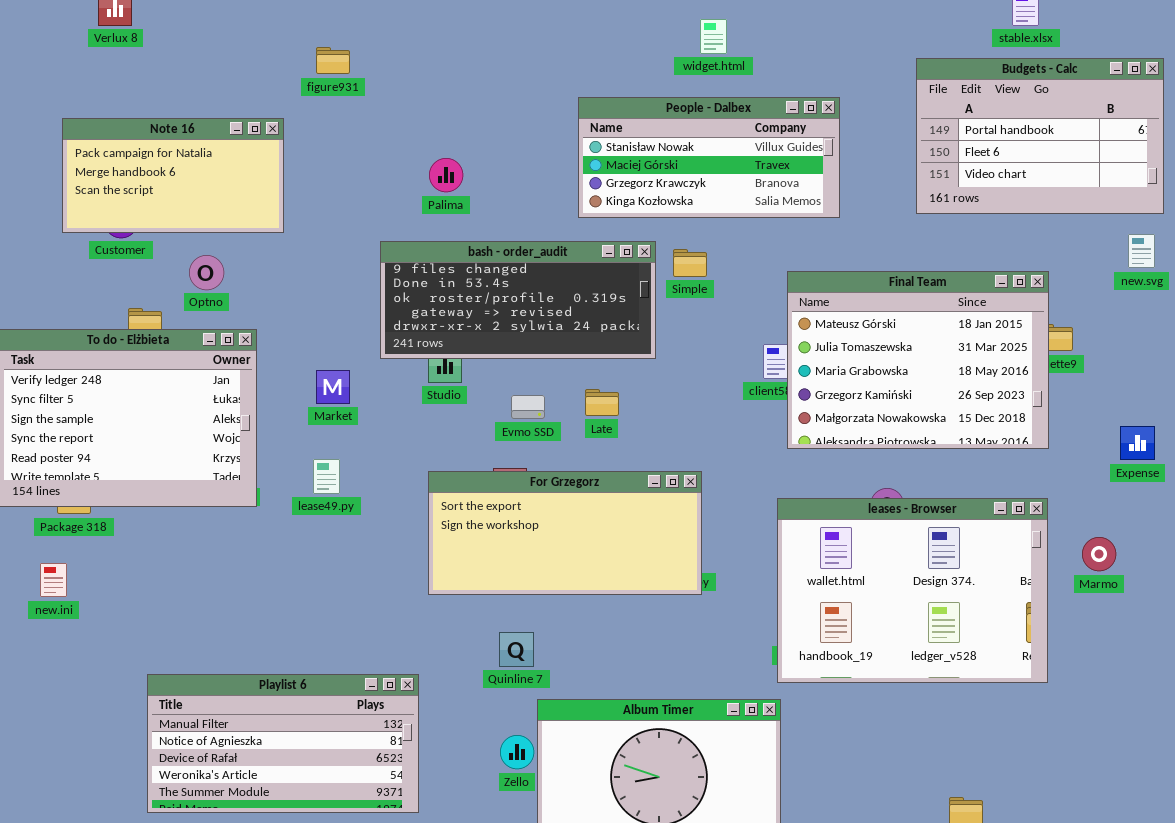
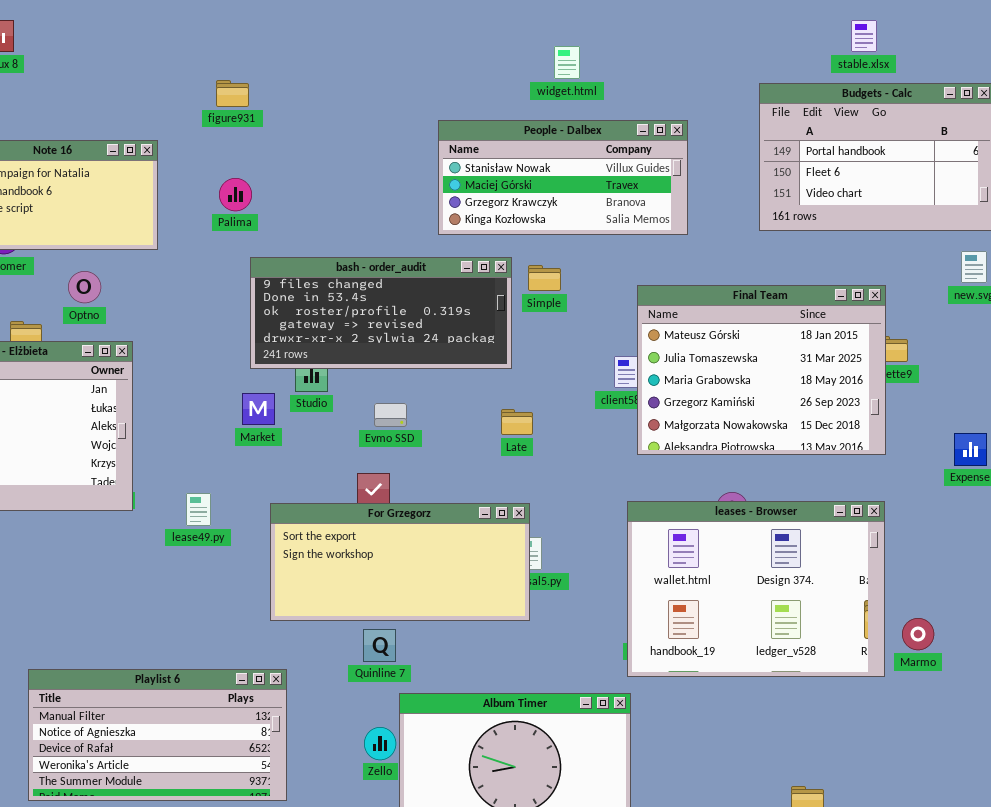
figure931: [316,47,350,74] -> [216,80,249,107], moved
Palima: [429,158,463,192] -> [219,178,252,211], moved
Market: [316,370,350,404] -> [242,393,275,425], moved
Late: [585,389,619,416] -> [501,409,533,435], moved
lease49.py: [313,459,340,494] -> [186,493,211,526], moved
For Grzegorz: [428,471,702,595] -> [270,503,530,621], moved
Marmo: [1082,537,1116,571] -> [902,618,934,650], moved

